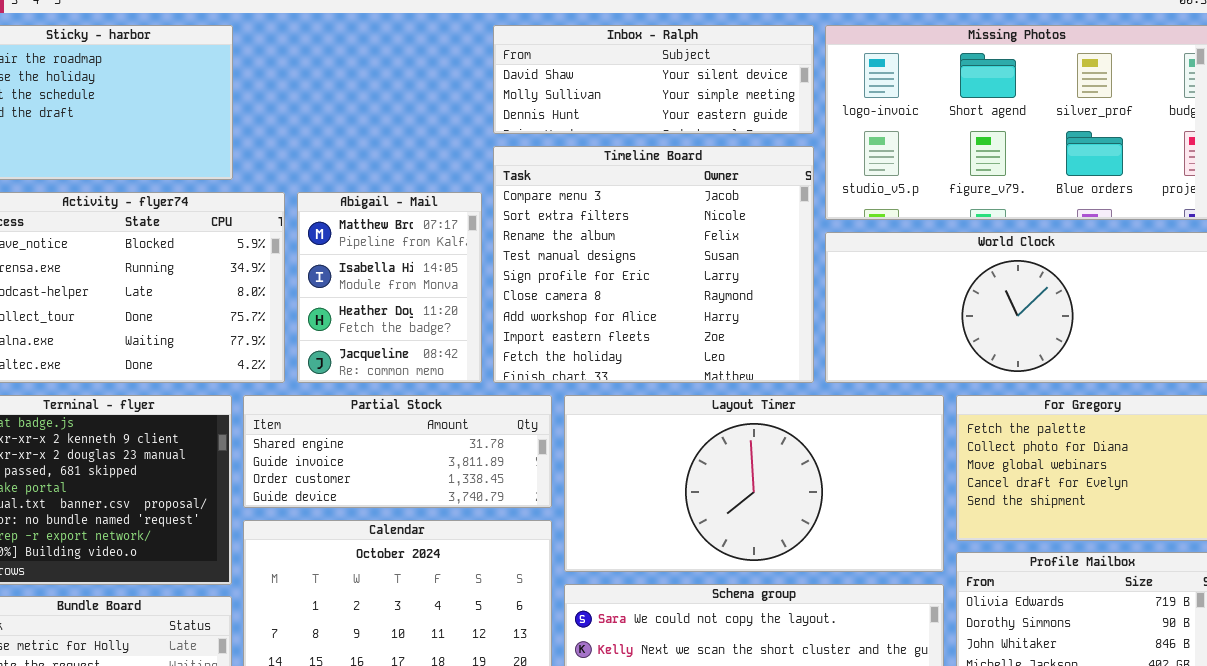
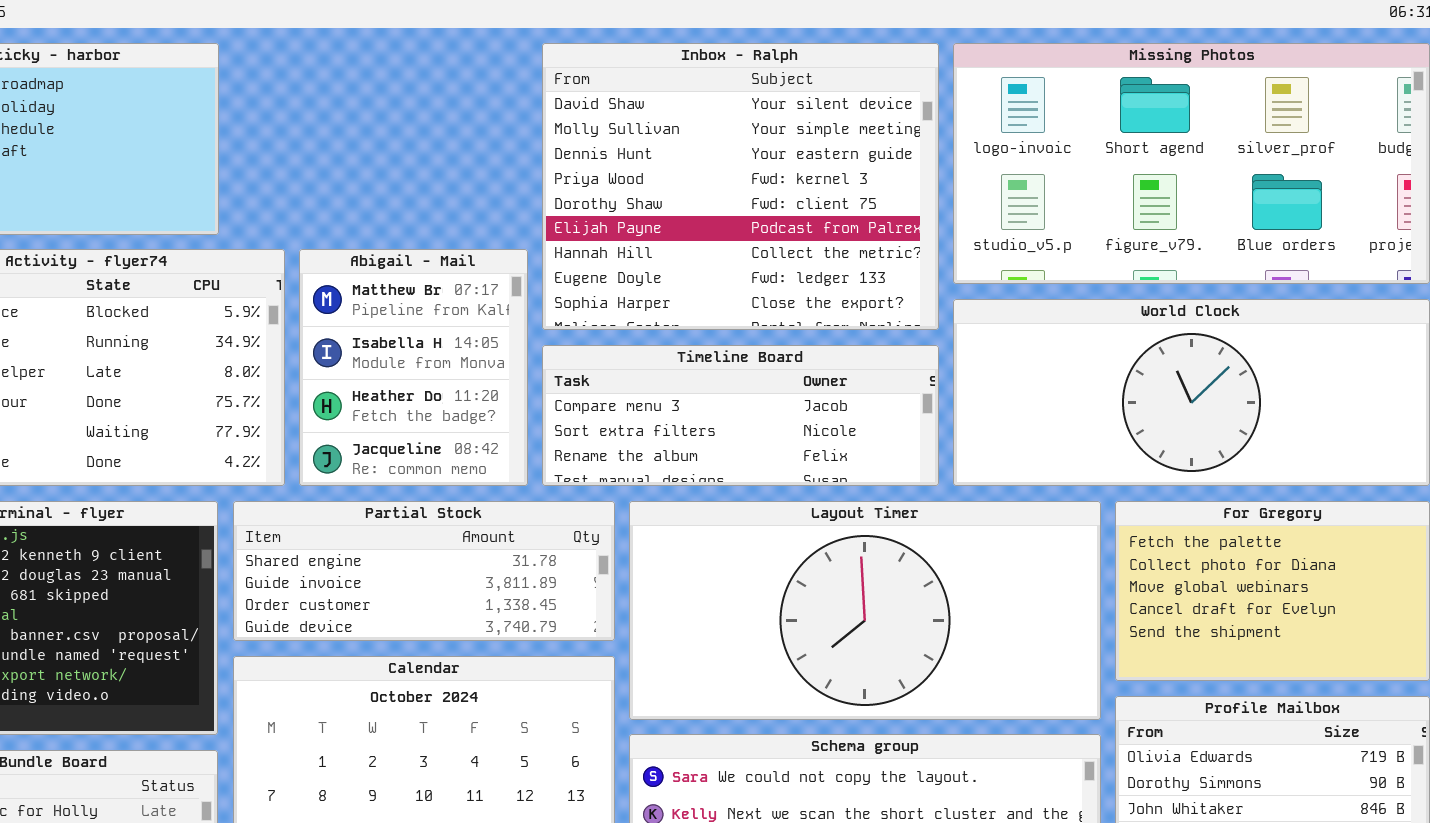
Inbox - Ralph: [493,25,814,134] -> [542,43,939,330], resized
Timeline Board: [493,146,814,383] -> [542,345,939,486], resized

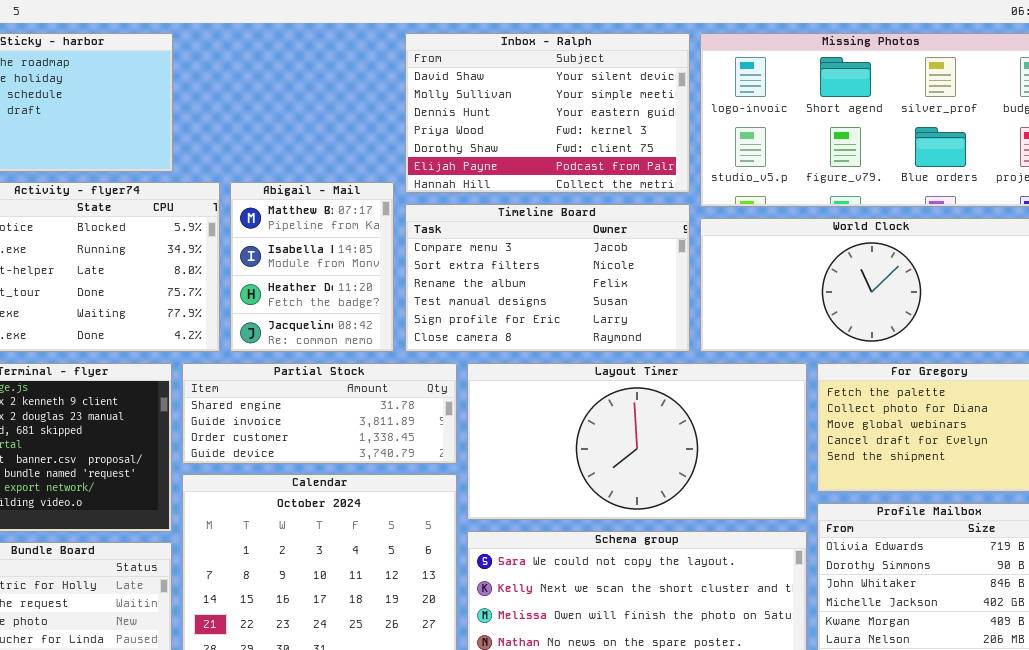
Inbox - Ralph: [542,43,939,330] -> [405,33,690,193], resized
Timeline Board: [542,345,939,486] -> [405,204,690,352], resized

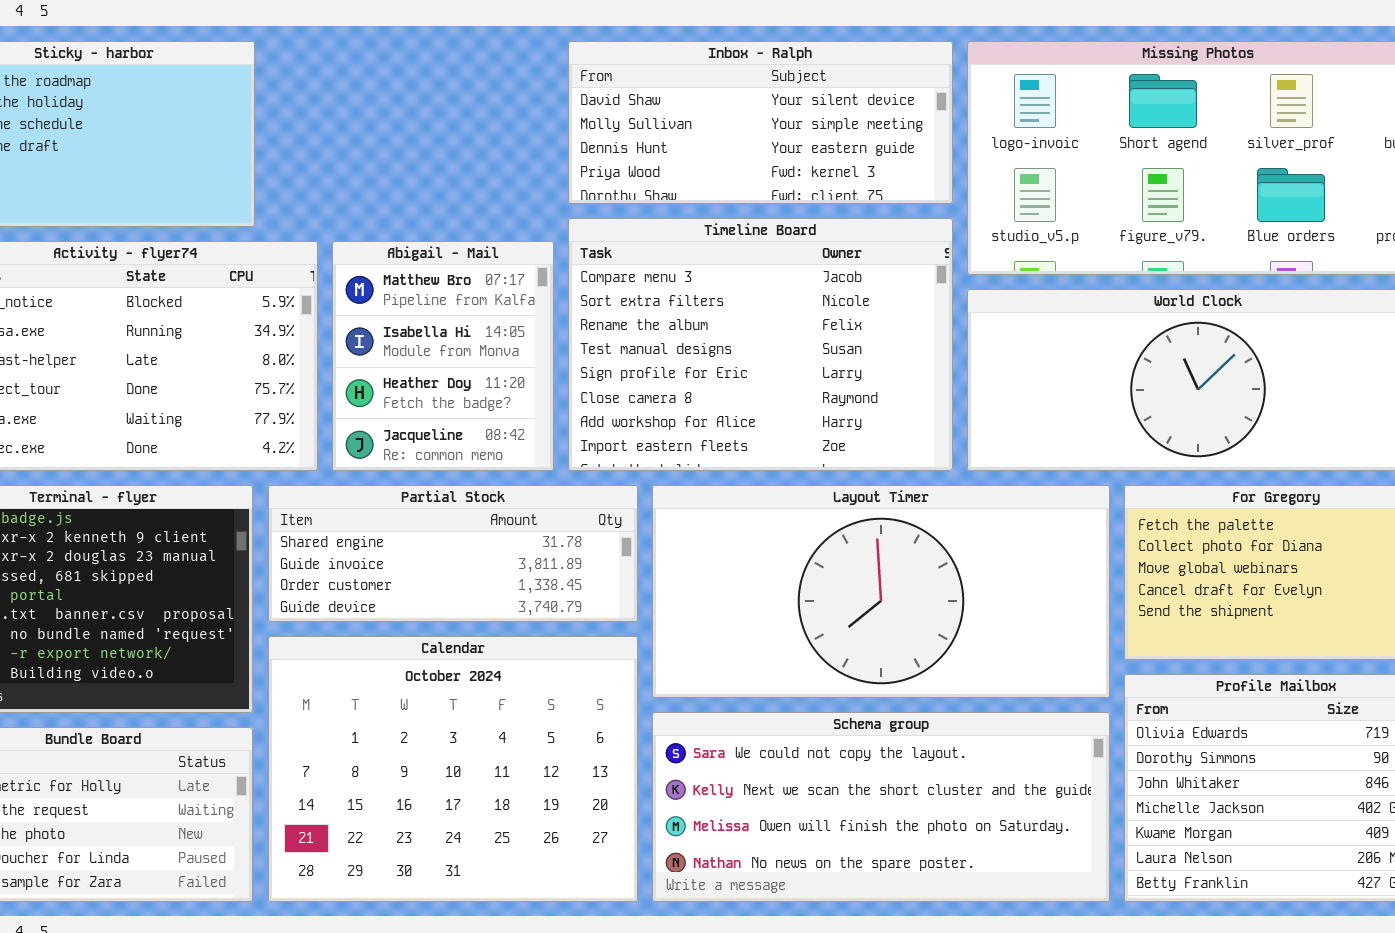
Inbox - Ralph: [405,33,690,193] -> [568,41,953,204], resized
Timeline Board: [405,204,690,352] -> [568,218,953,471], resized

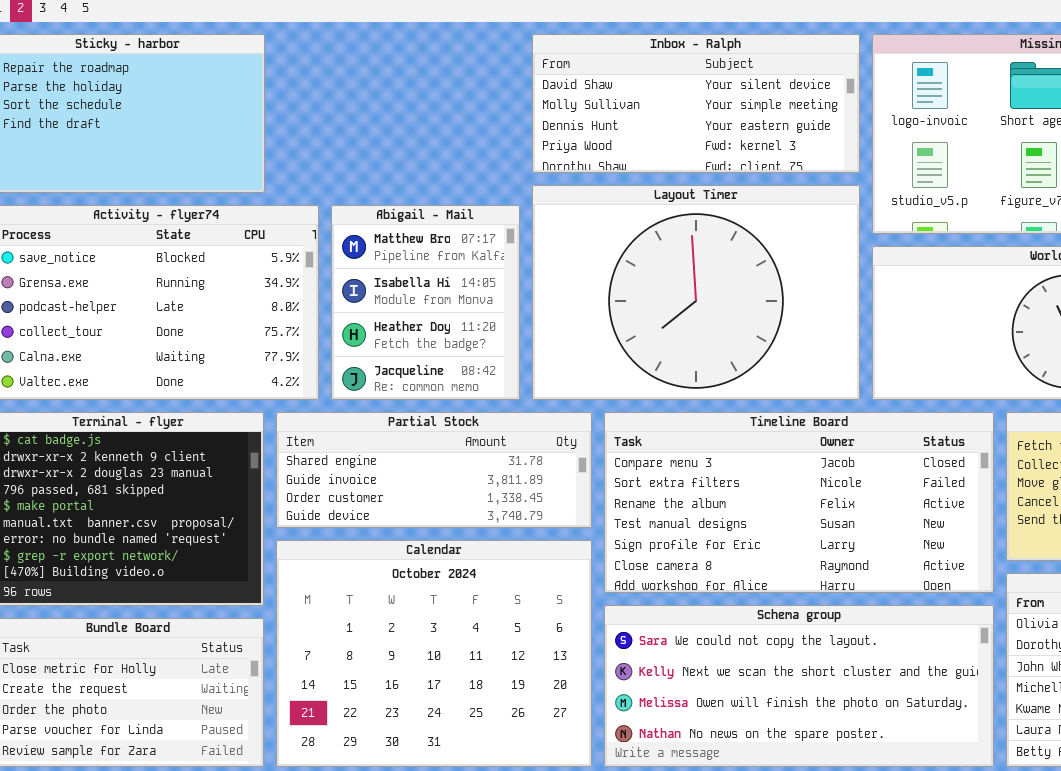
Timeline Board: [568,218,953,471] -> [604,412,994,593], moved, resized
Layout Timer: [652,485,1110,698] -> [532,185,860,400], moved, resized

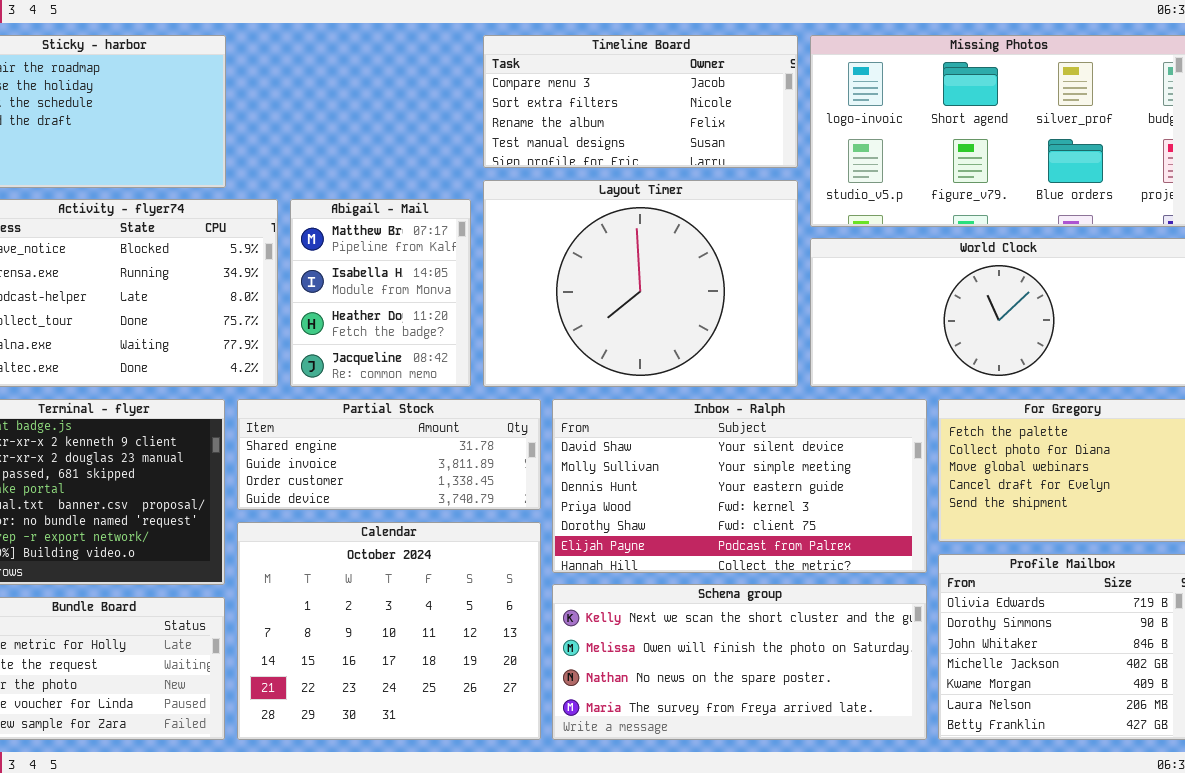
Inbox - Ralph: [532,34,860,173] -> [552,399,927,573], moved, resized
Timeline Board: [604,412,994,593] -> [483,35,798,168], moved, resized
Schema group: [604,605,994,767] -> [552,584,927,740], scrolled down 1 row

